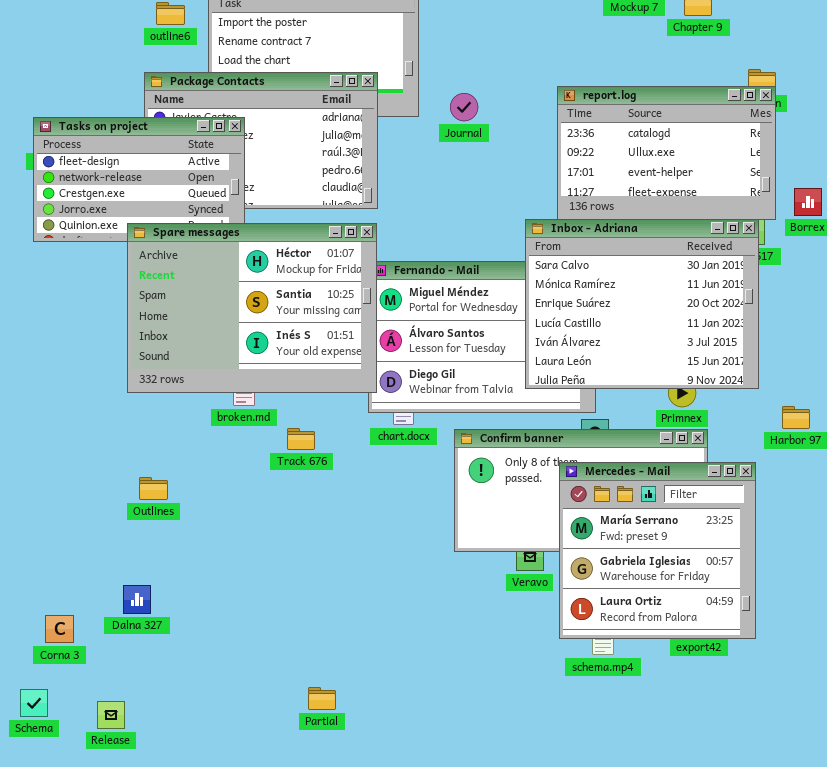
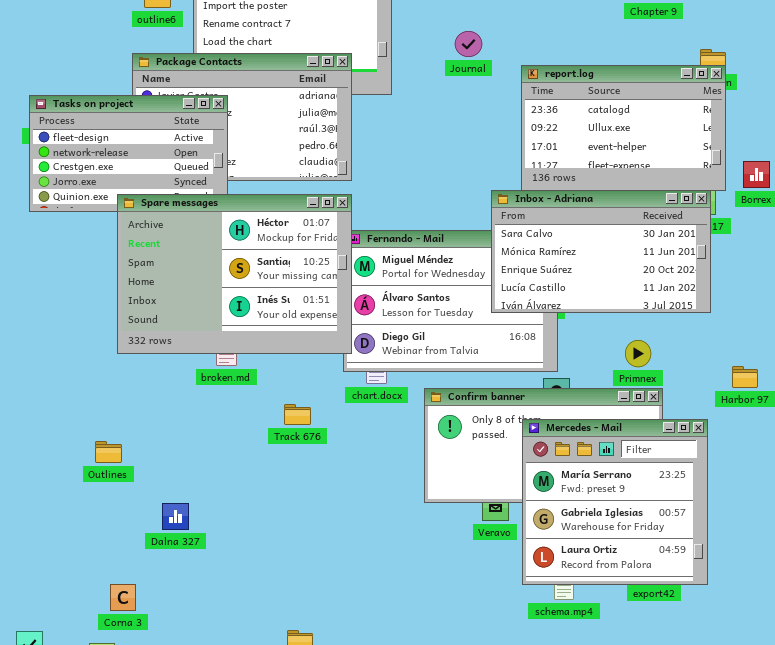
Journal: [450,93,478,121] -> [455,31,482,57], moved
Inbox - Adriana: [525,219,759,389] -> [491,190,711,313], resized
Track 676: [287,428,315,450] -> [284,404,311,425], moved
Outlines: [139,477,168,500] -> [95,441,122,463], moved
Dalna 327: [123,585,151,614] -> [162,503,189,530], moved
Corna 3: [45,615,74,643] -> [110,584,136,611], moved

